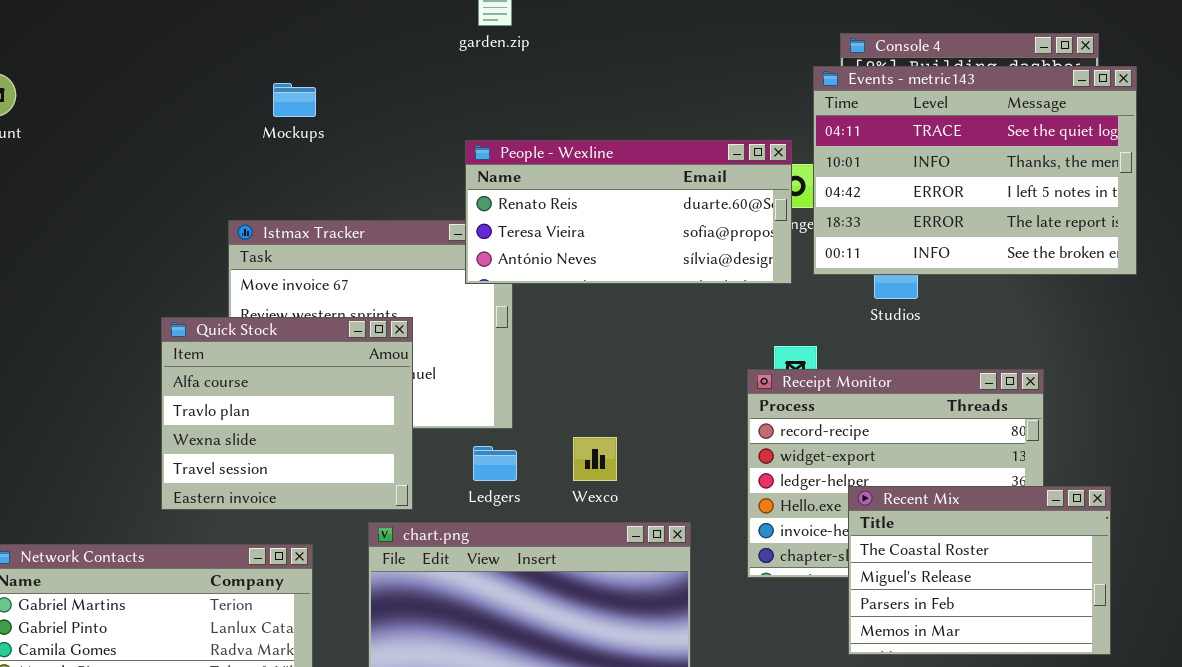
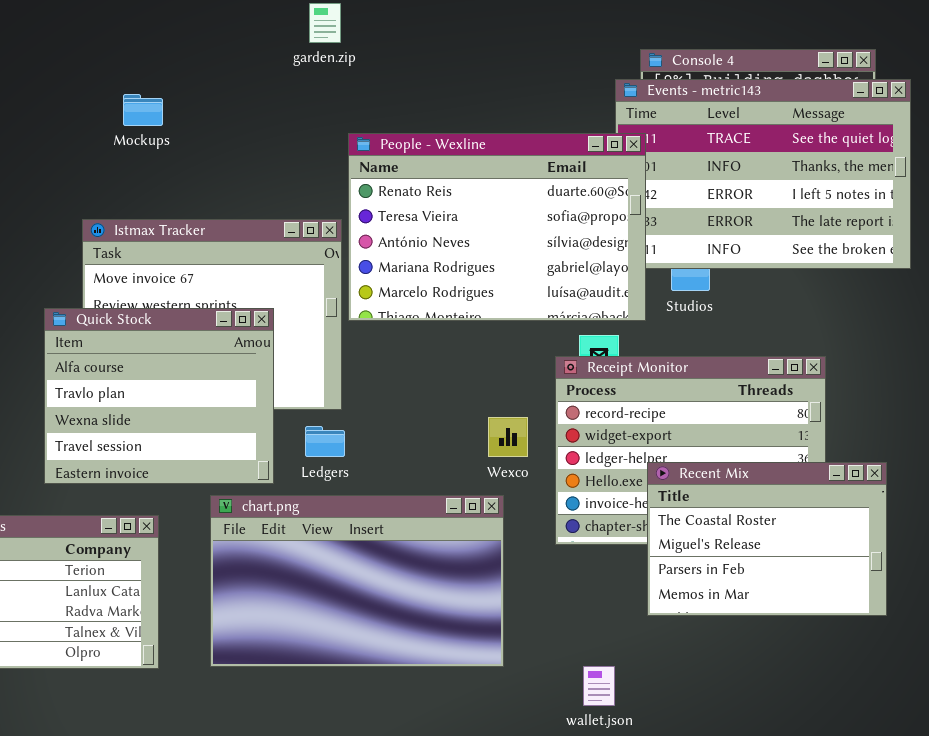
People - Wexline: [465,140,792,284] -> [348,133,646,321], moved, resized
Quick Stock: [161,317,413,510] -> [44,308,274,484], moved
Wexco: [573,437,617,481] -> [488,417,528,457], moved

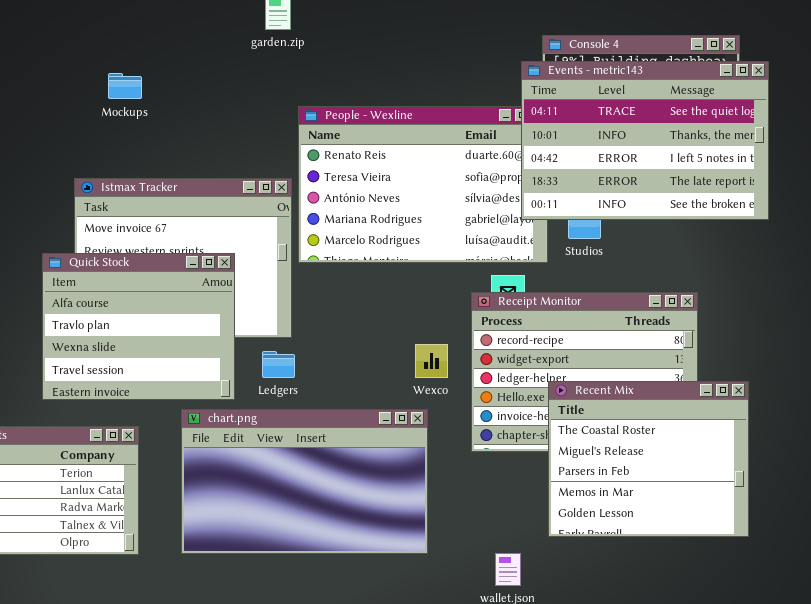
Events - metric143: [615,79,911,269] -> [521,61,769,220], raised
Recent Mix: [647,462,887,616] -> [548,381,749,537], resized

